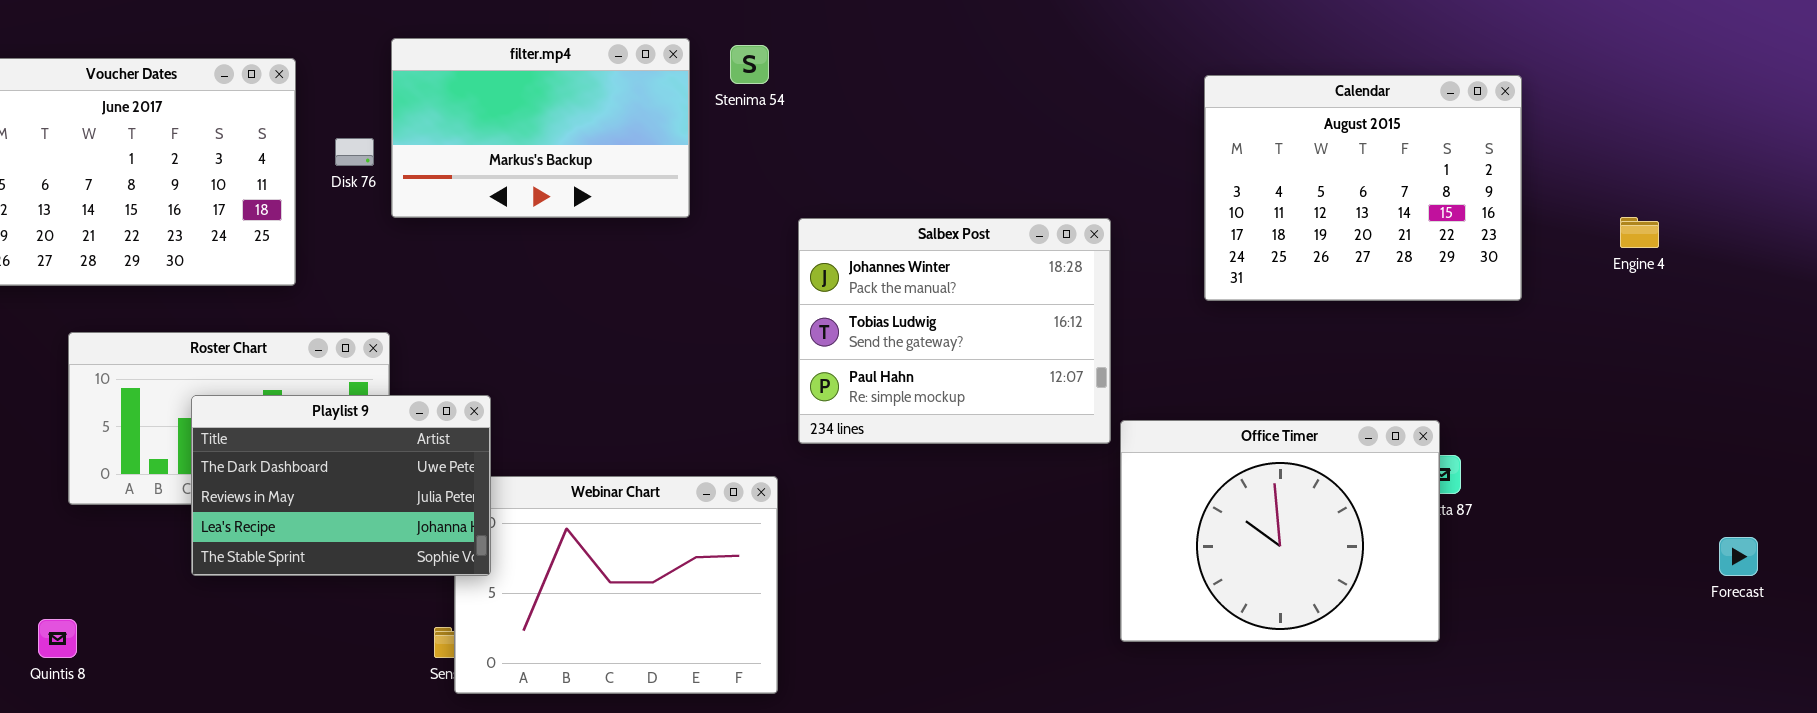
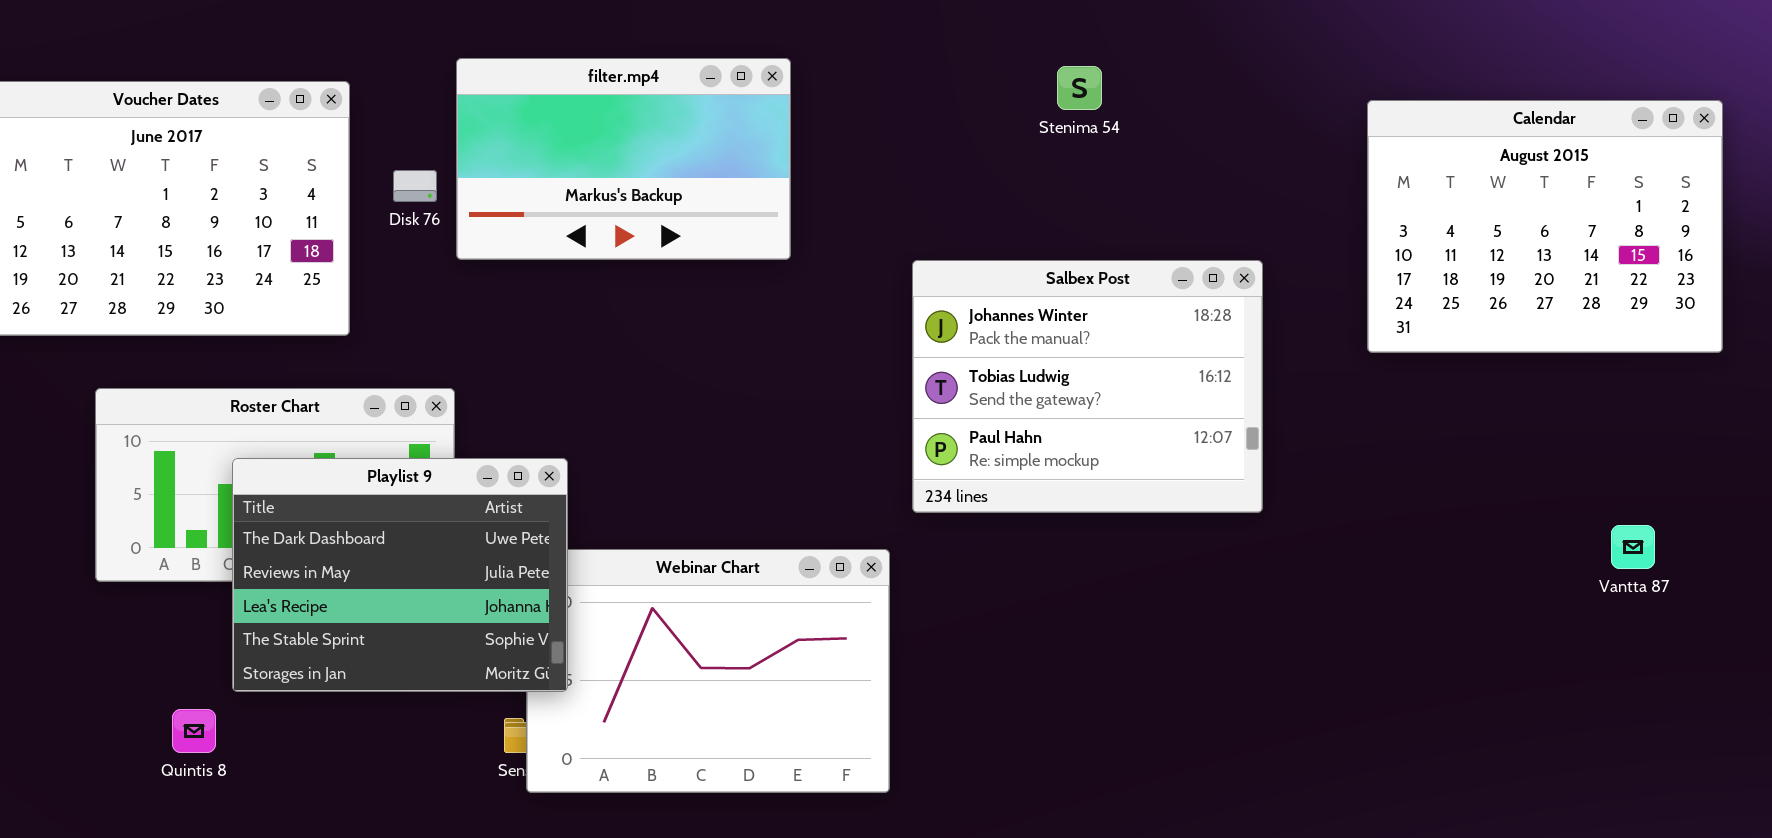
Stenima 54: [730,45,769,84] -> [1057,66,1102,110], moved
Playlist 9: [191,395,491,576] -> [232,458,568,692], resized
Office Timer: [1120,420,1440,642] -> none, closed
Quintis 8: [38,619,77,658] -> [172,709,216,753], moved

